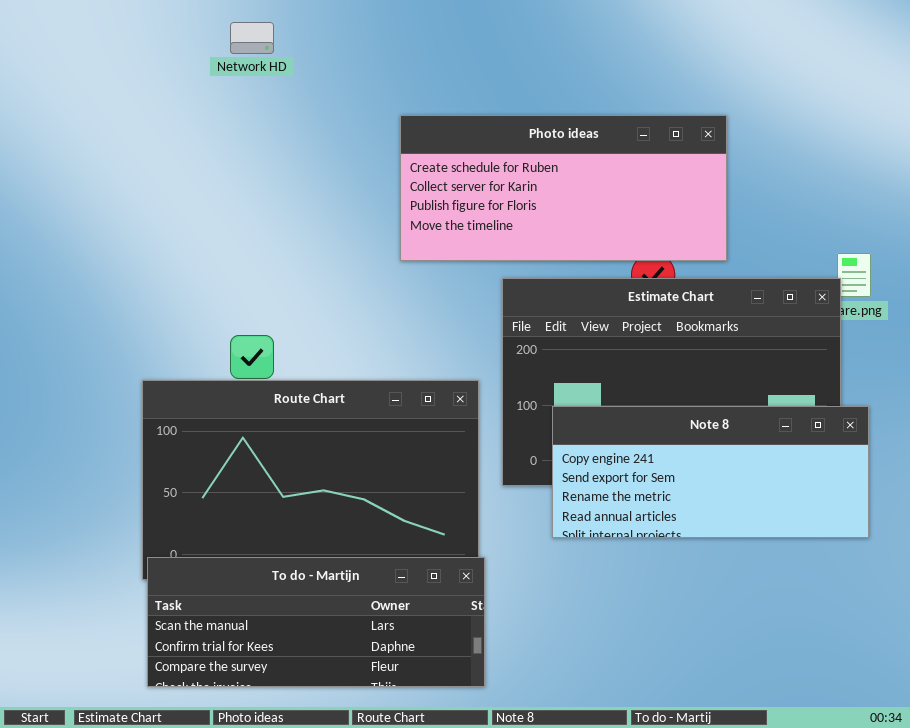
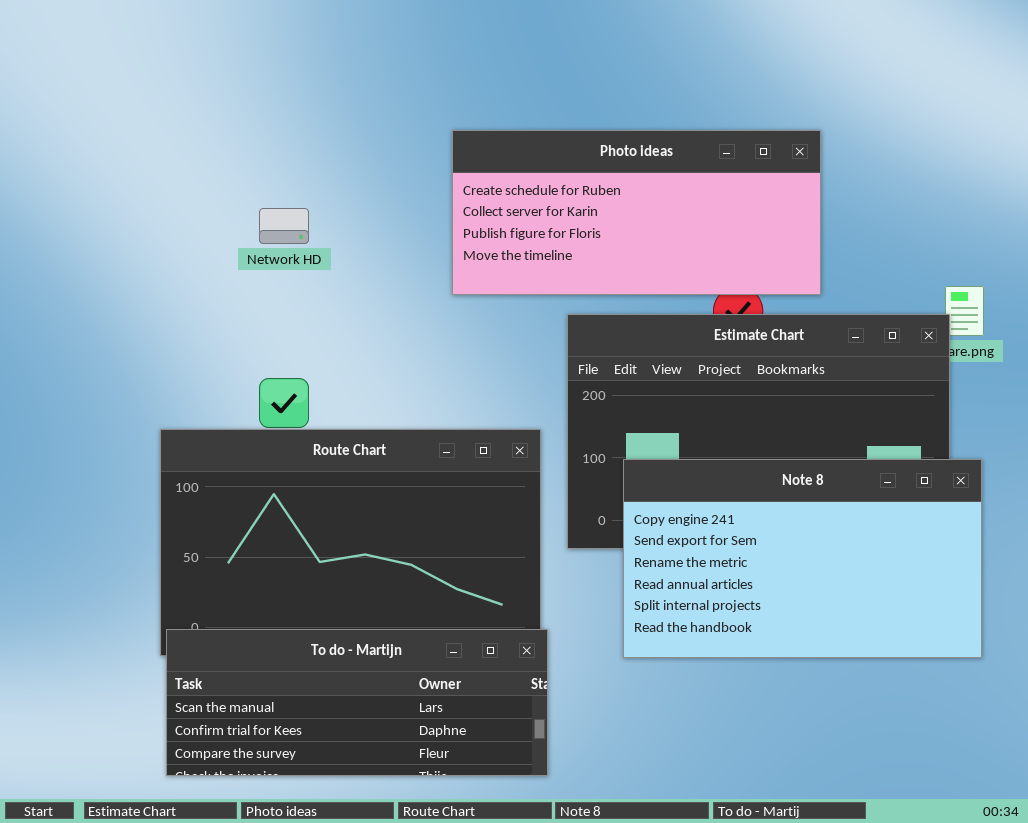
Network HD: [230,22,274,54] -> [259,208,309,244], moved
Note 8: [552,406,869,538] -> [623,459,982,658], resized

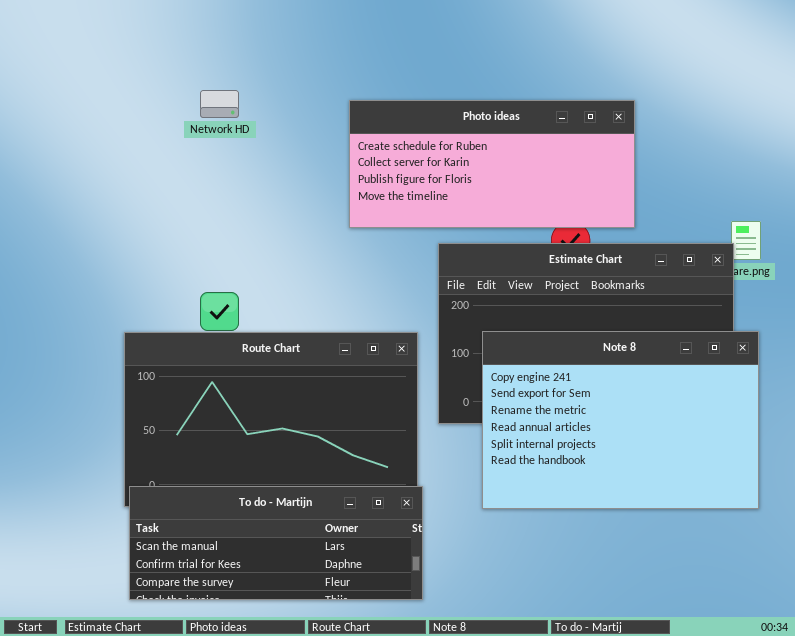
Network HD: [259,208,309,244] -> [200,90,239,118], moved
Note 8: [623,459,982,658] -> [482,331,759,509], resized

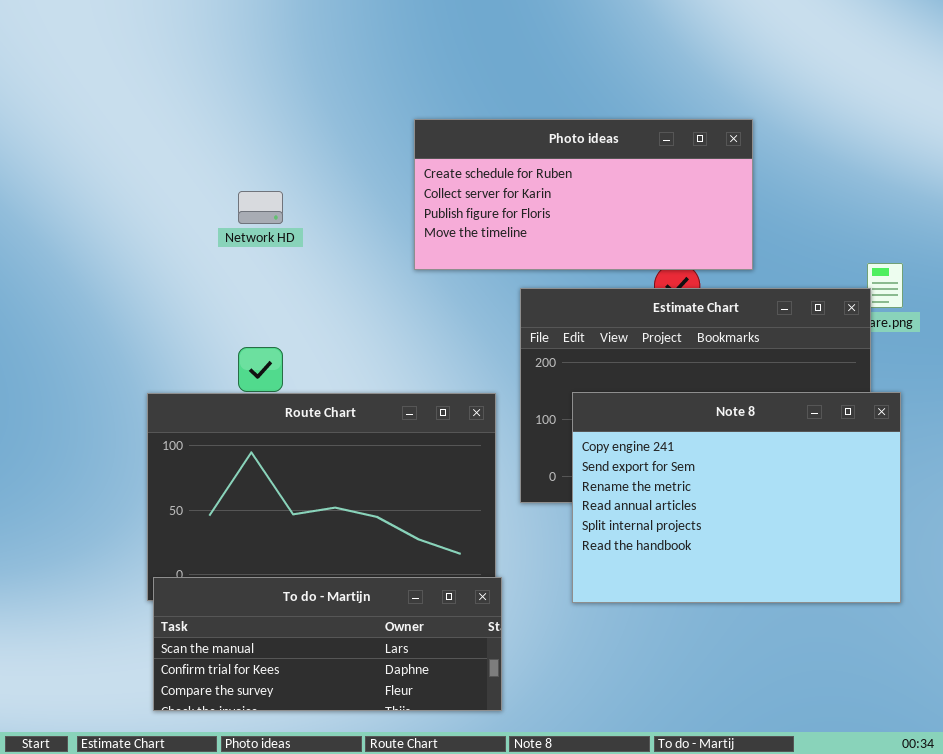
Network HD: [200,90,239,118] -> [238,191,283,224], moved

